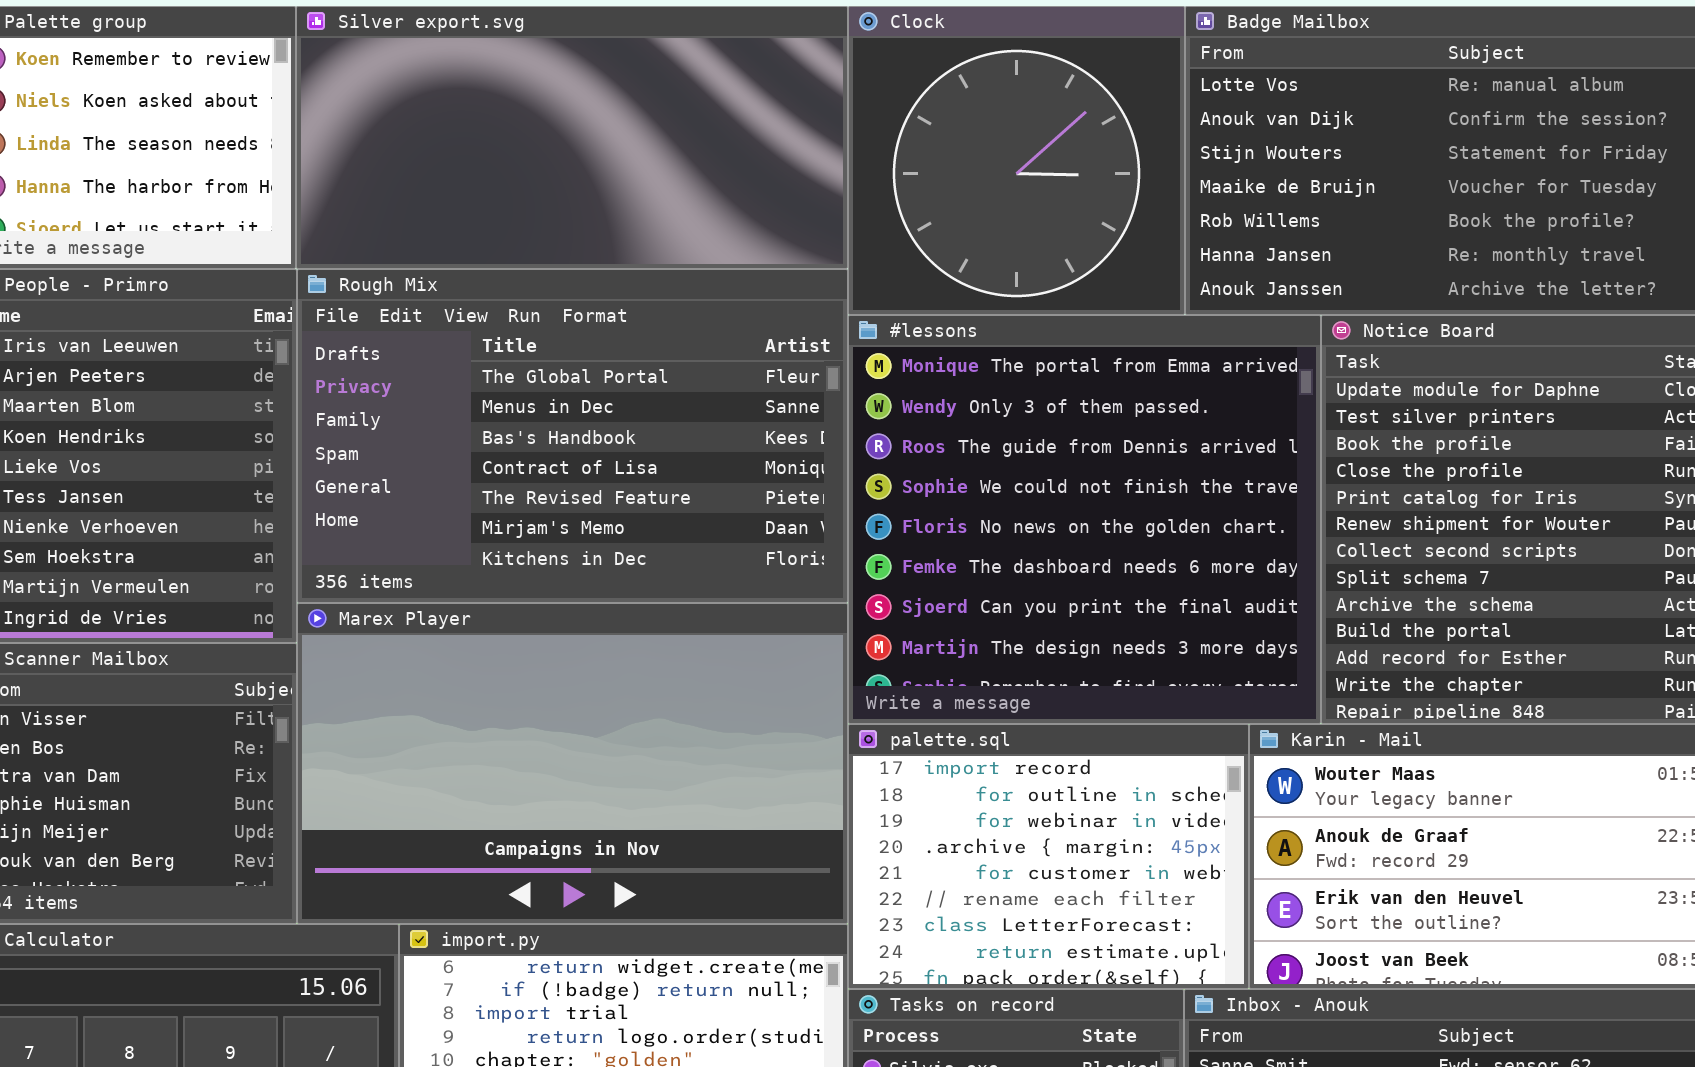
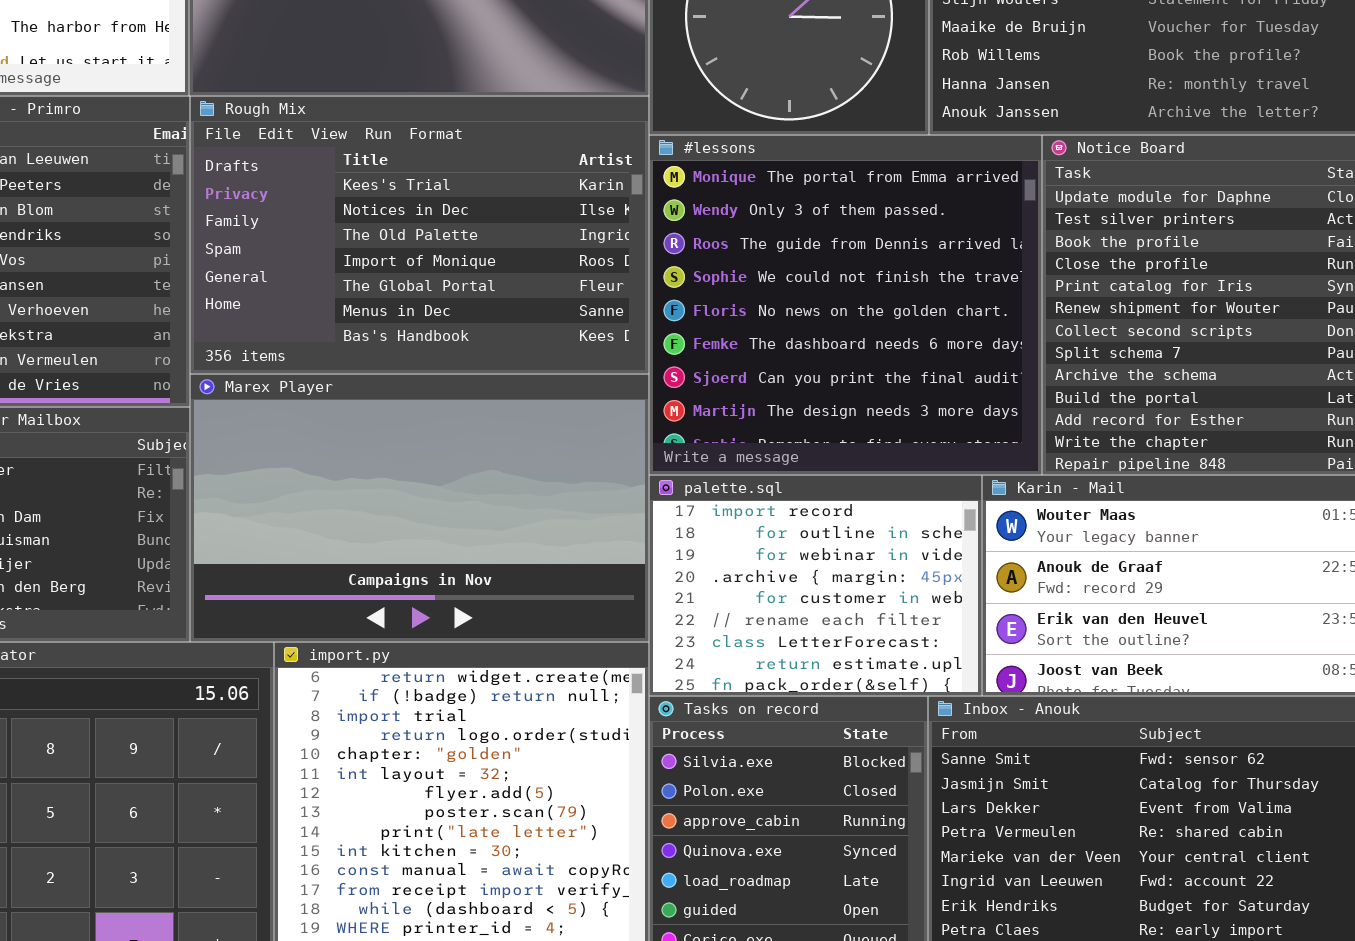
Rough Mix: [297,269,848,603] -> [190,96,649,374], scrolled up 4 rows

